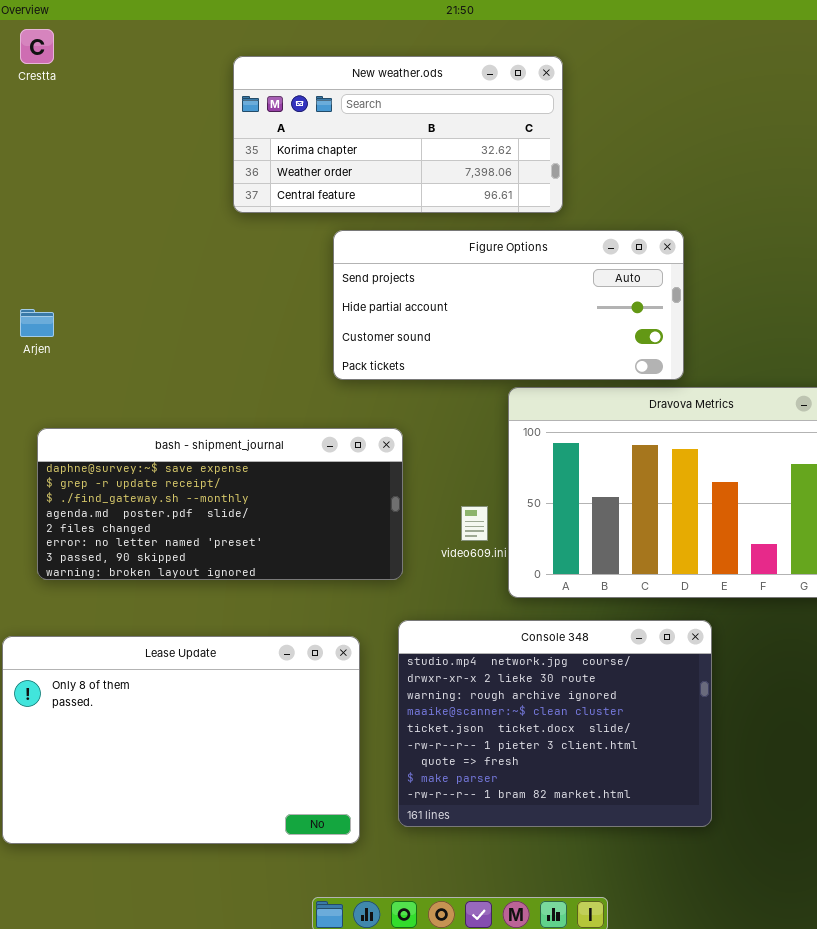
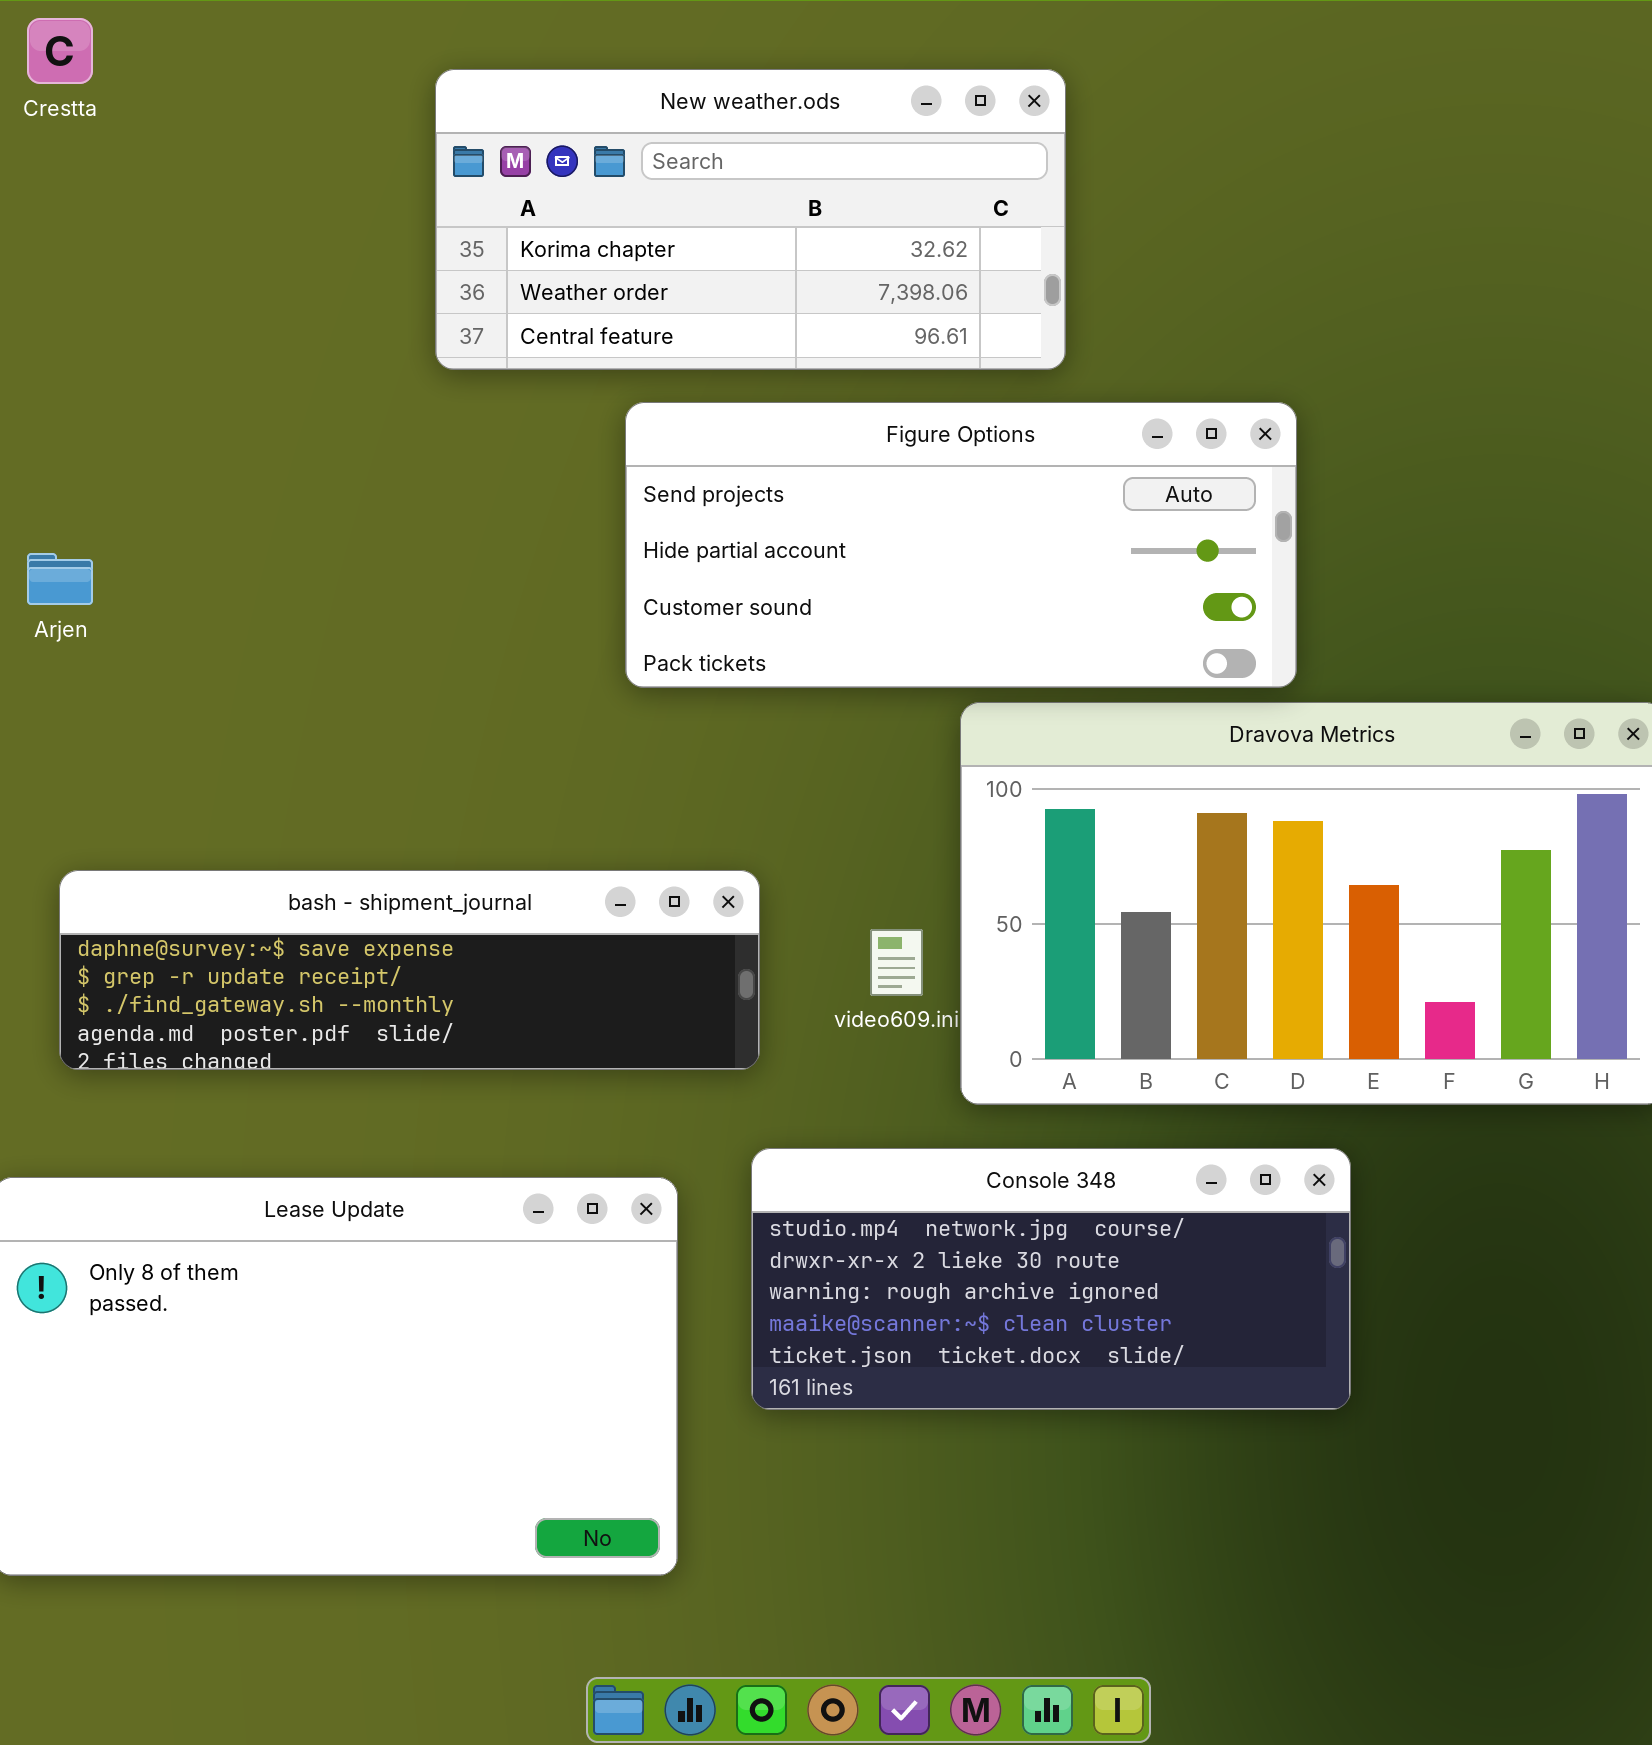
bash - shipment_journal: [37,428,403,580] -> [59,870,760,1070], resized
Console 348: [398,620,712,827] -> [751,1148,1351,1410], resized

